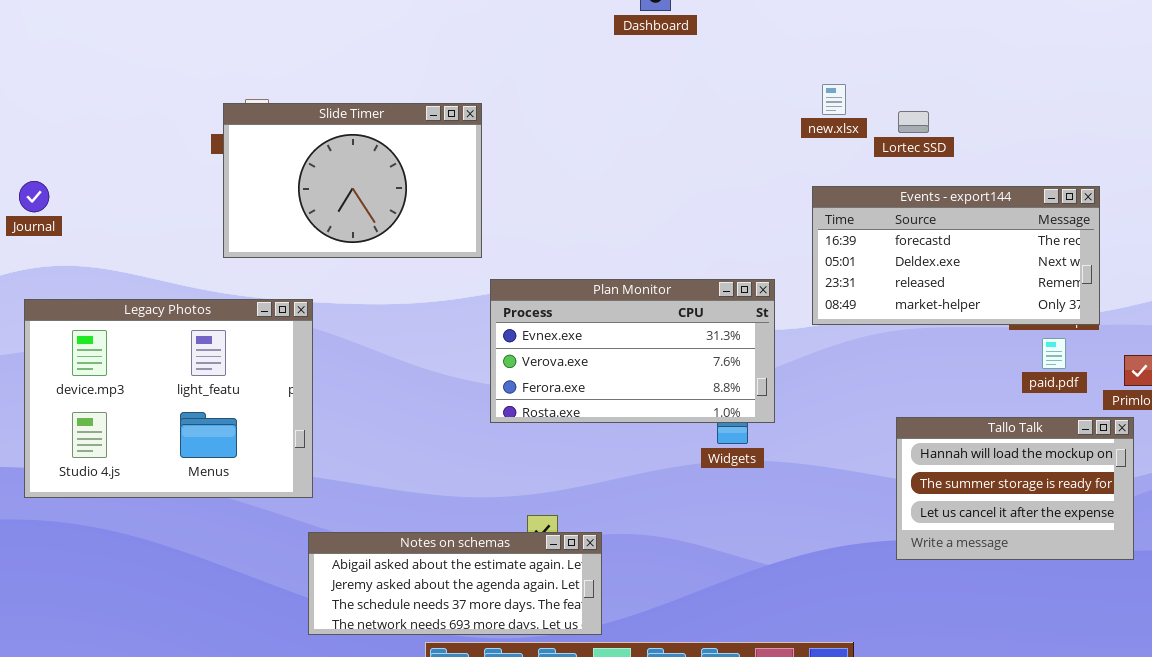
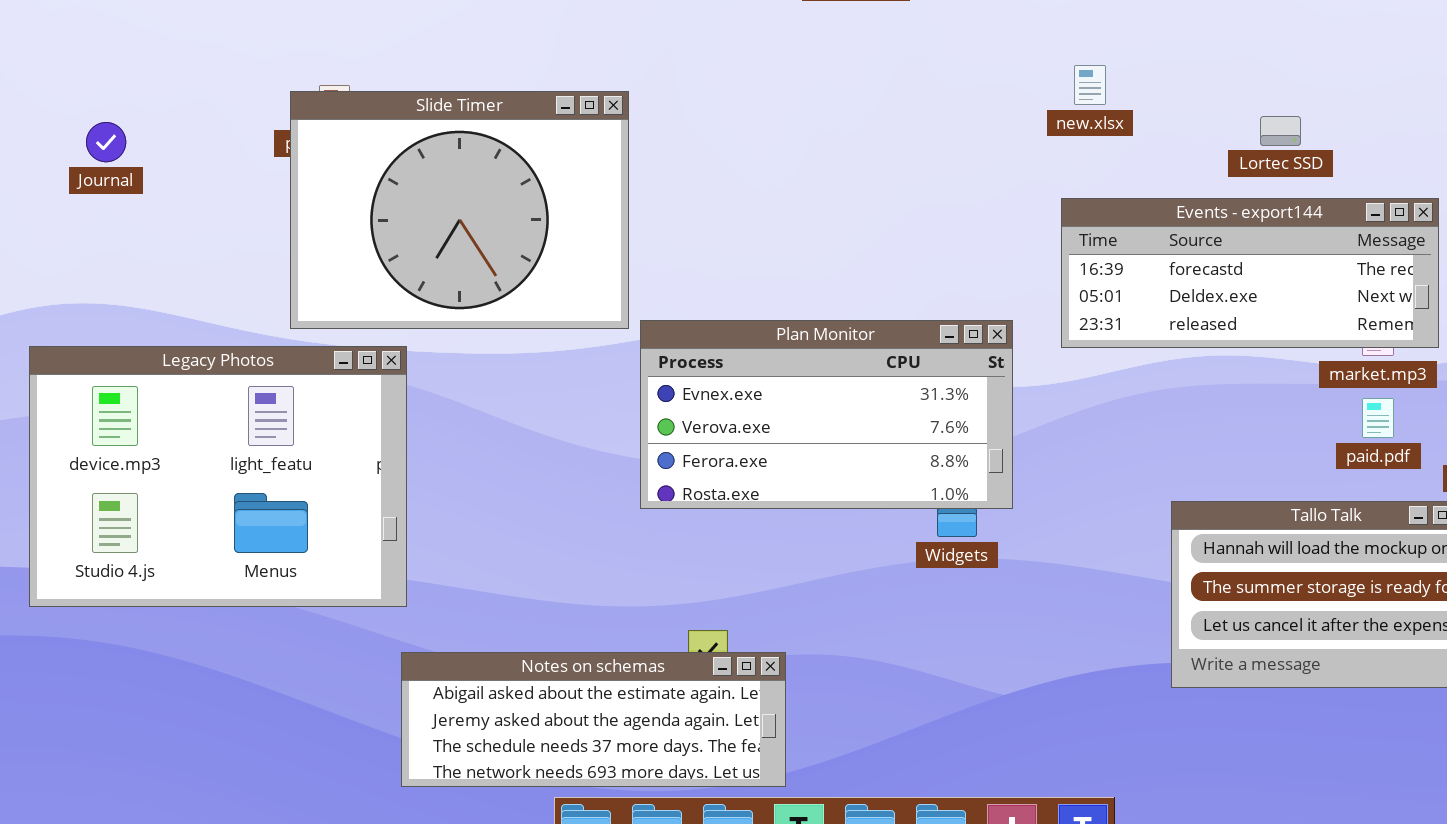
Slide Timer: [223,103,482,258] -> [290,91,629,329], resized
Lortec SSD: [898,111,929,133] -> [1260,116,1301,146], moved
Journal: [19,181,49,212] -> [86,122,126,162], moved
Events - export144: [812,186,1100,325] -> [1061,198,1439,348], resized

